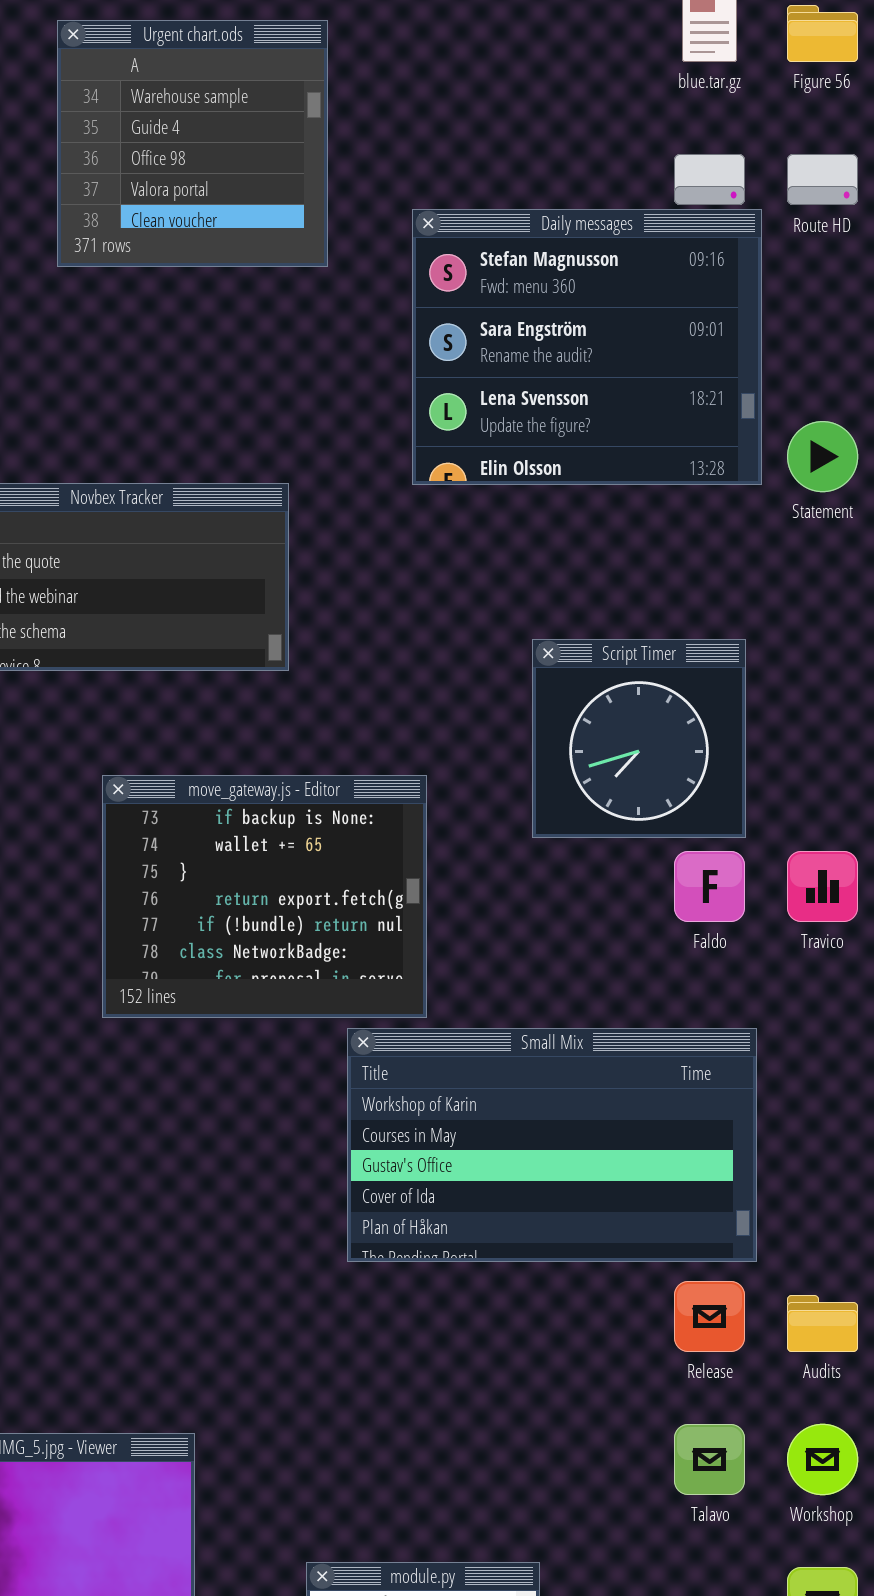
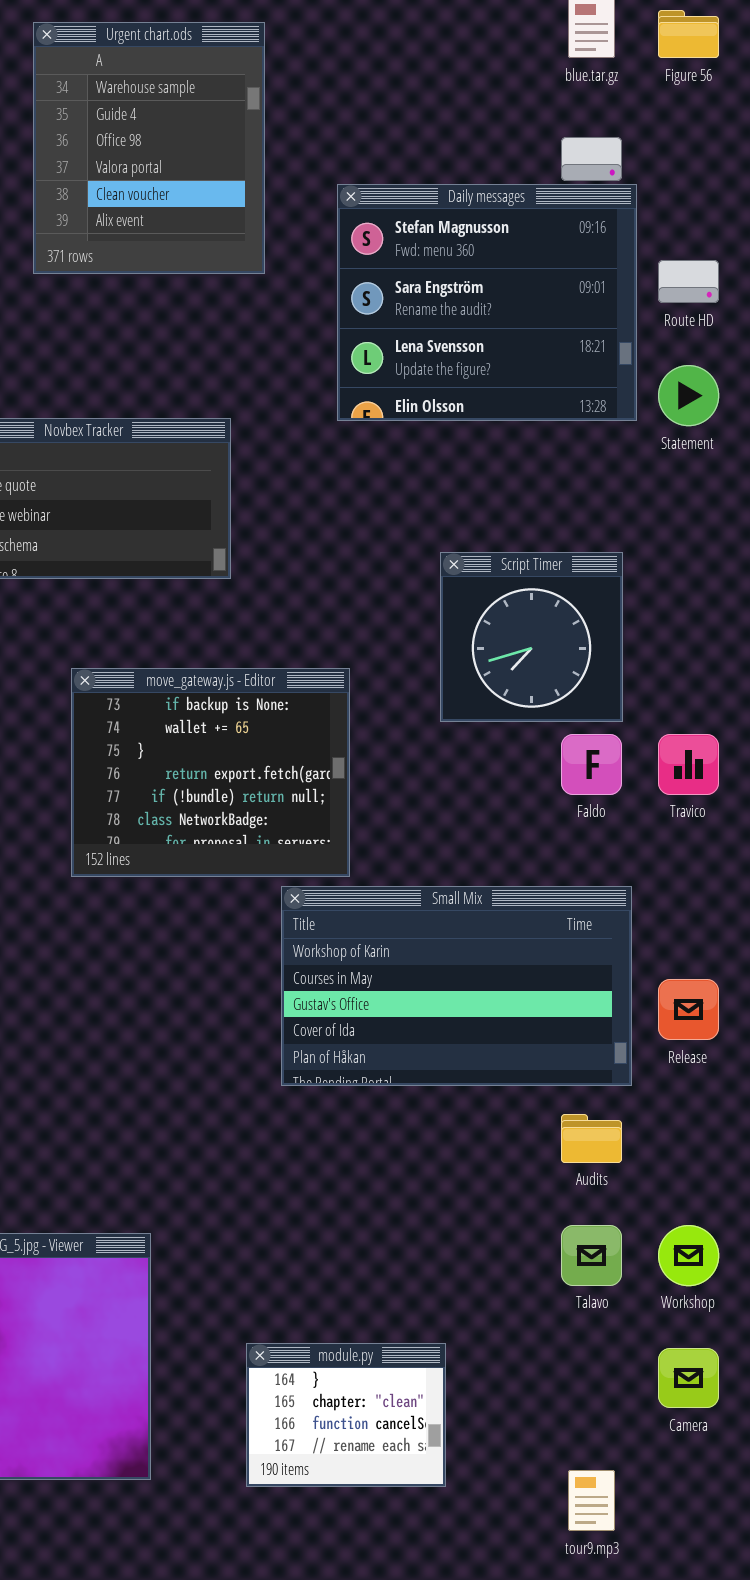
Urgent chart.ods: [57,20,328,267] -> [33,22,265,274], resized
Route HD: [787,154,858,205] -> [658,260,719,303], moved
Release: [674,1281,745,1352] -> [658,979,719,1040], moved
Audits: [787,1295,858,1352] -> [561,1114,622,1163], moved

